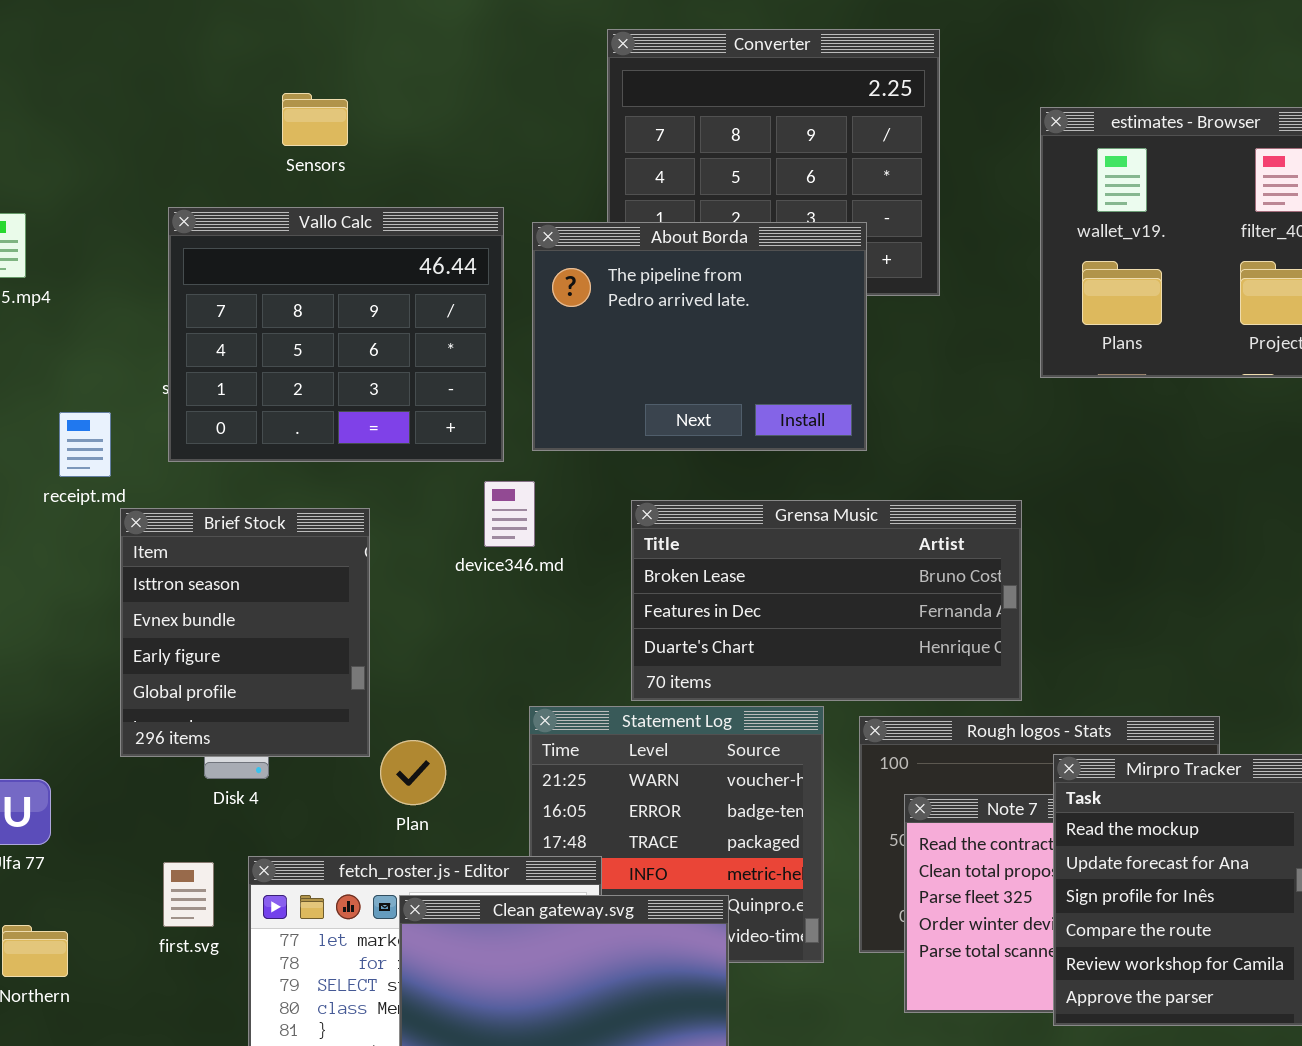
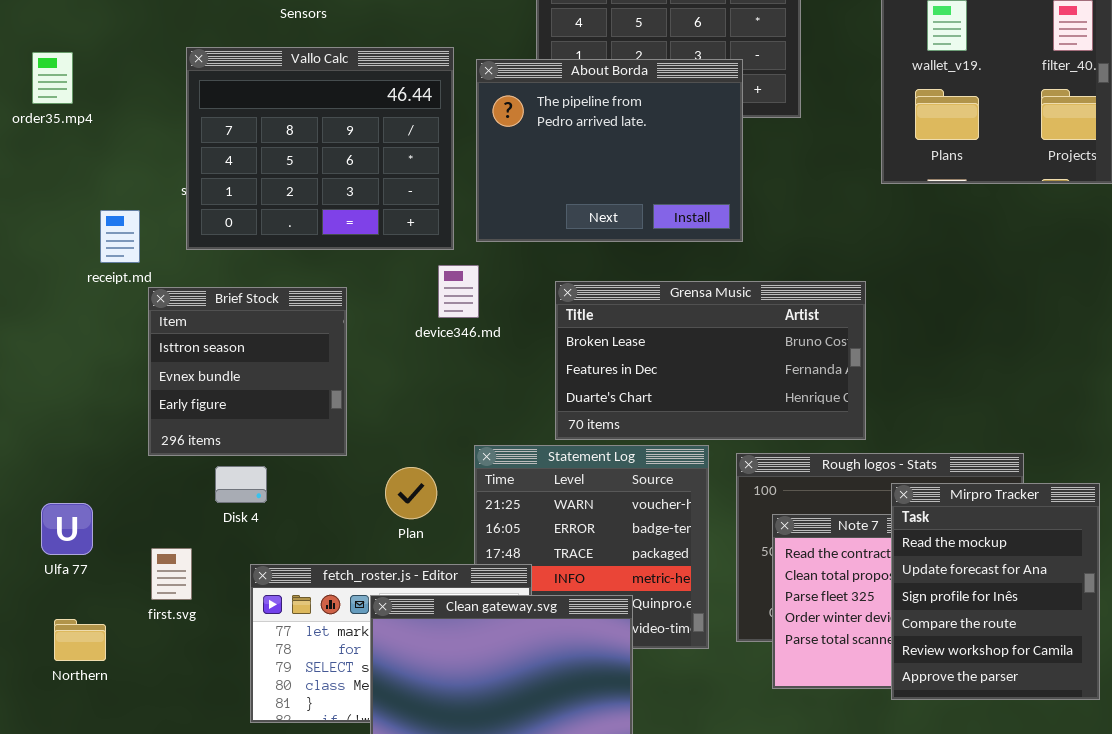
Brief Stock: [120,508,370,757] -> [148,287,347,456], resized
Plan: [380,740,446,805] -> [385,467,437,519], moved
first.svg: [163,862,214,927] -> [151,548,192,600], moved

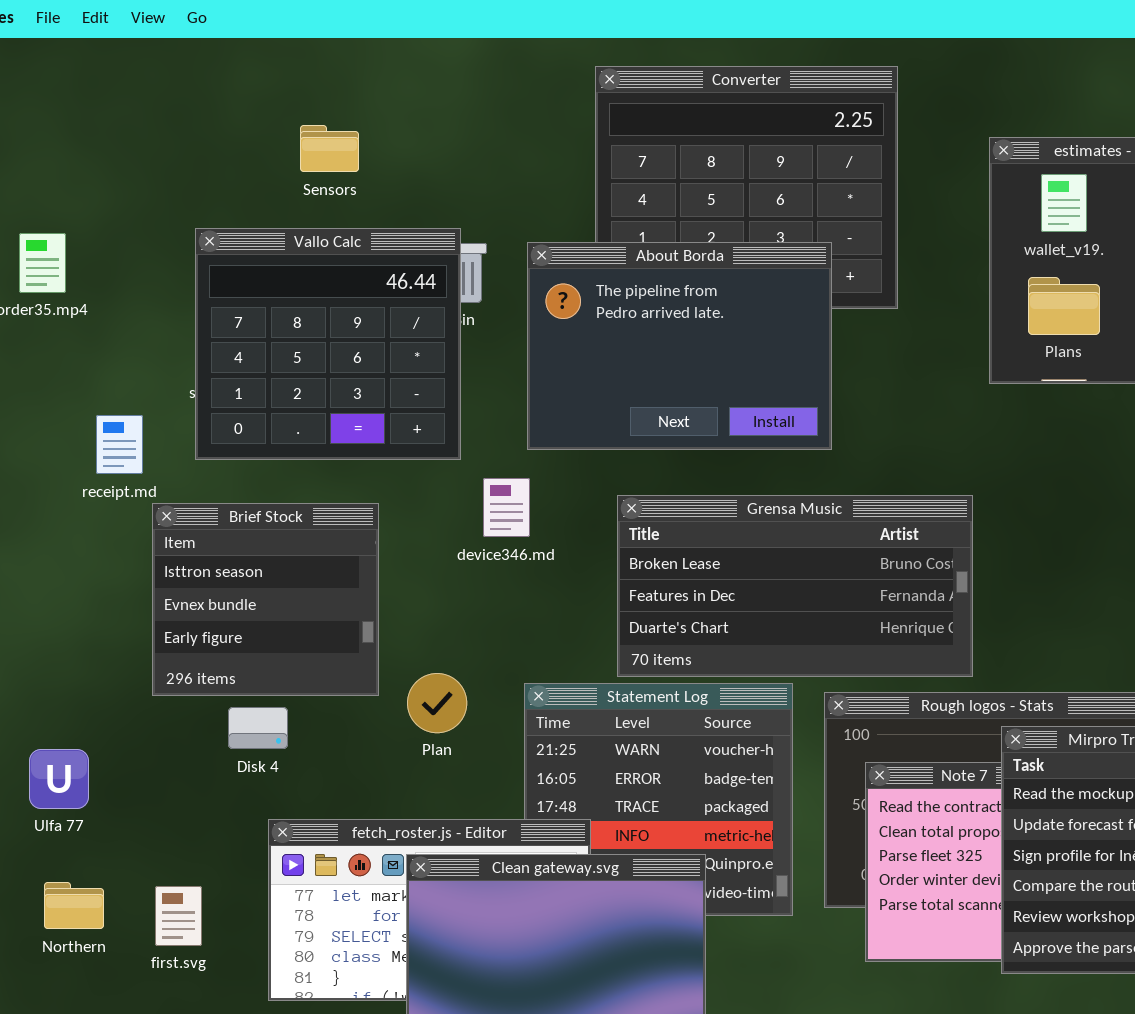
Vallo Calc: [186,47,454,250] -> [195,228,461,460], resized
Plan: [385,467,437,519] -> [407,673,467,733], moved
first.svg: [151,548,192,600] -> [155,886,202,946], moved

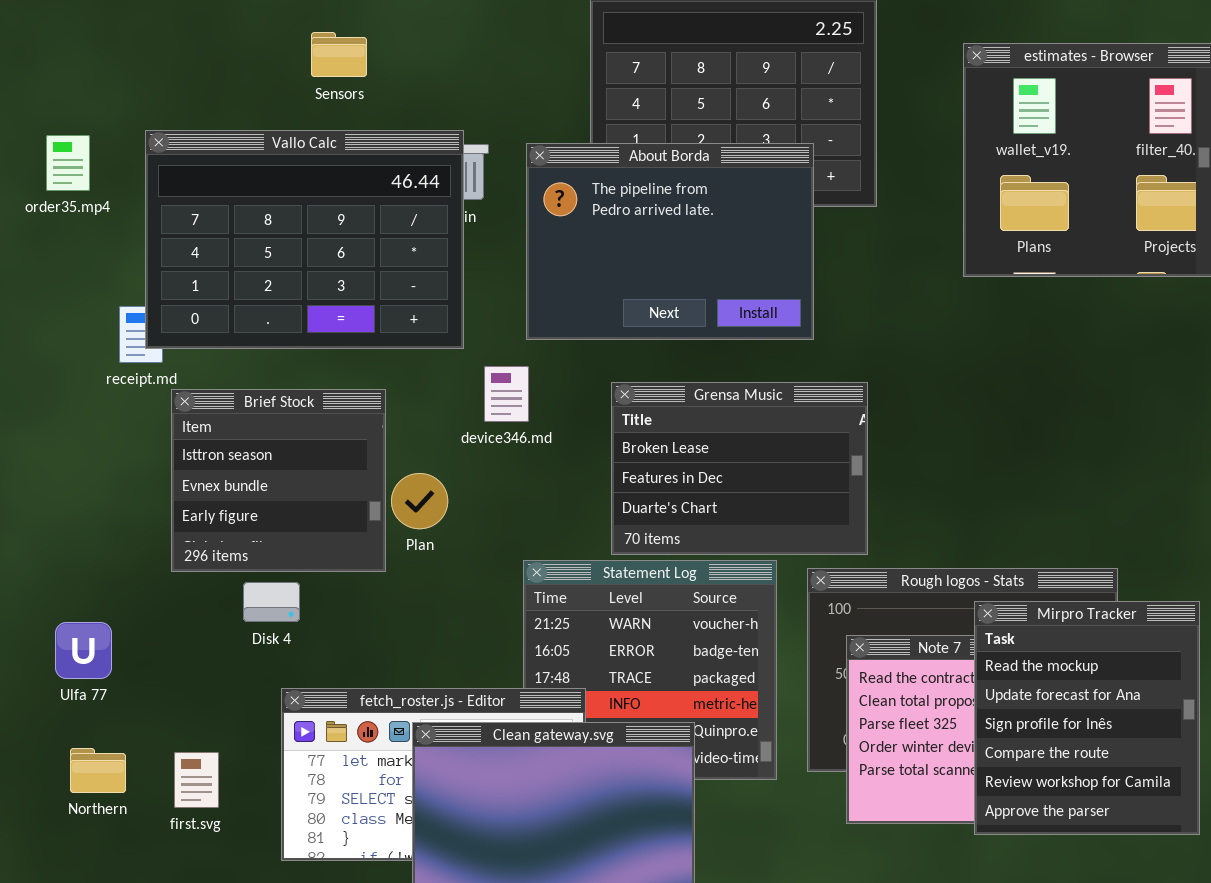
Vallo Calc: [195,228,461,460] -> [145,130,464,349], resized
Grensa Music: [617,495,973,677] -> [611,382,868,555], resized
Plan: [407,673,467,733] -> [391,473,448,529], moved

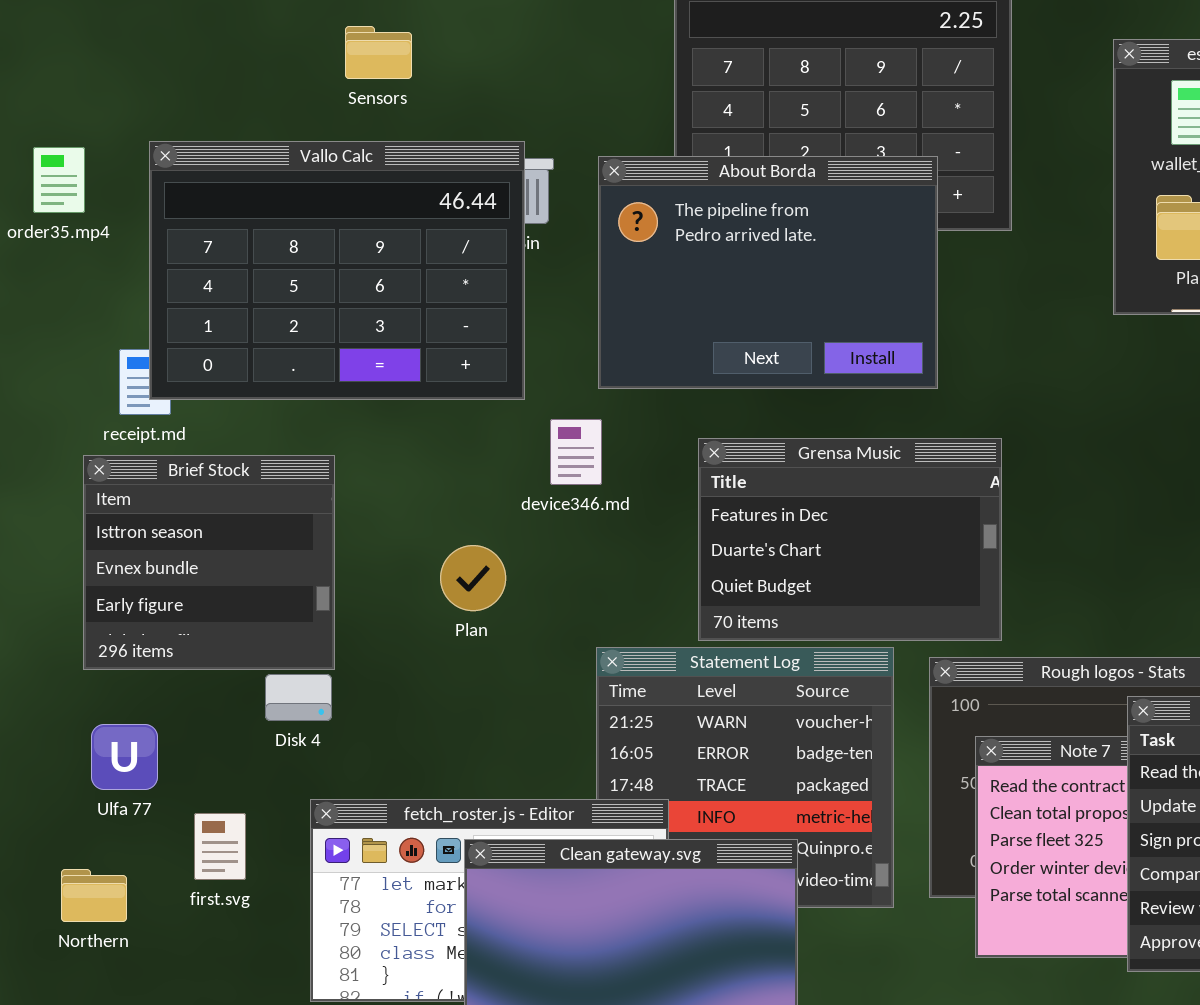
Grensa Music: [611,382,868,555] -> [698,438,1002,641], scrolled down 1 row
Brief Stock: [171,389,386,572] -> [83,455,335,670], moved
Ulfa 77: [55,622,112,679] -> [91,724,158,790], moved
first.svg: [174,752,219,808] -> [194,813,246,880], moved

